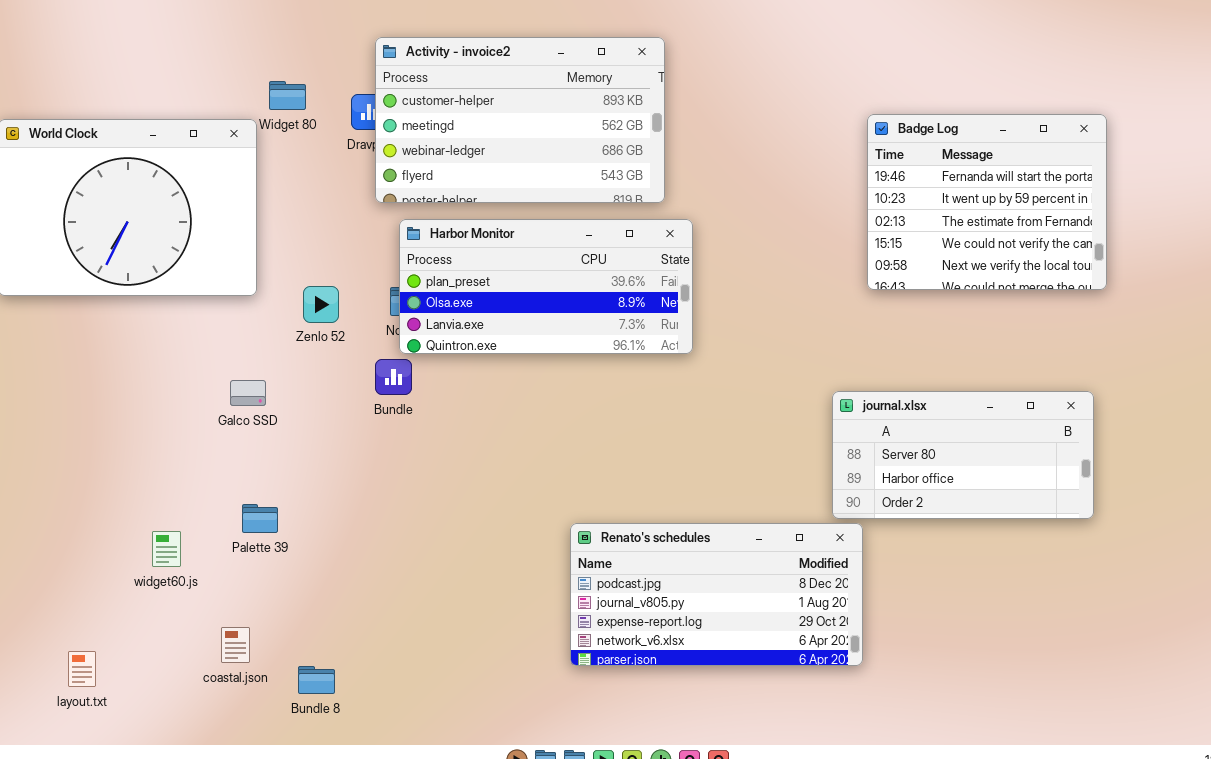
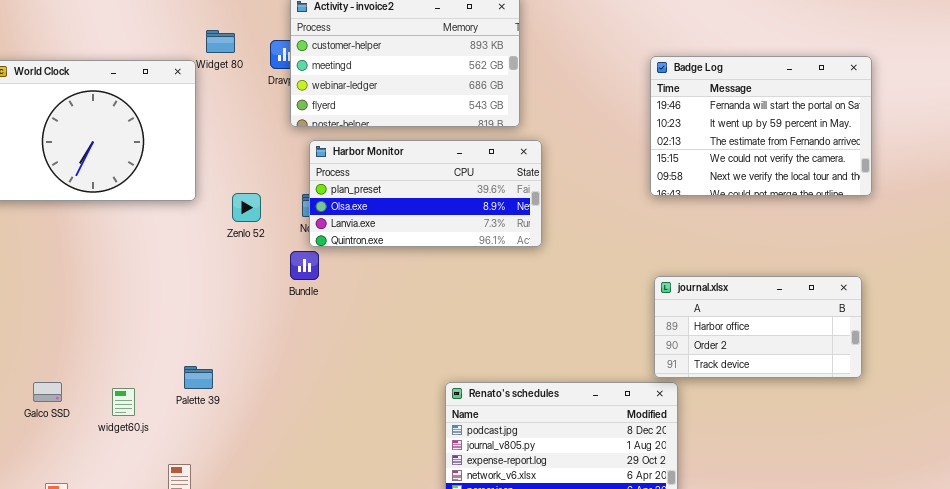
Badge Log: [867,114,1107,290] -> [650,56,872,196], resized
Galco SSD: [230,380,266,406] -> [33,382,62,402], moved
journal.xlsx: [832,391,1094,519] -> [654,276,862,378], scrolled down 1 row

